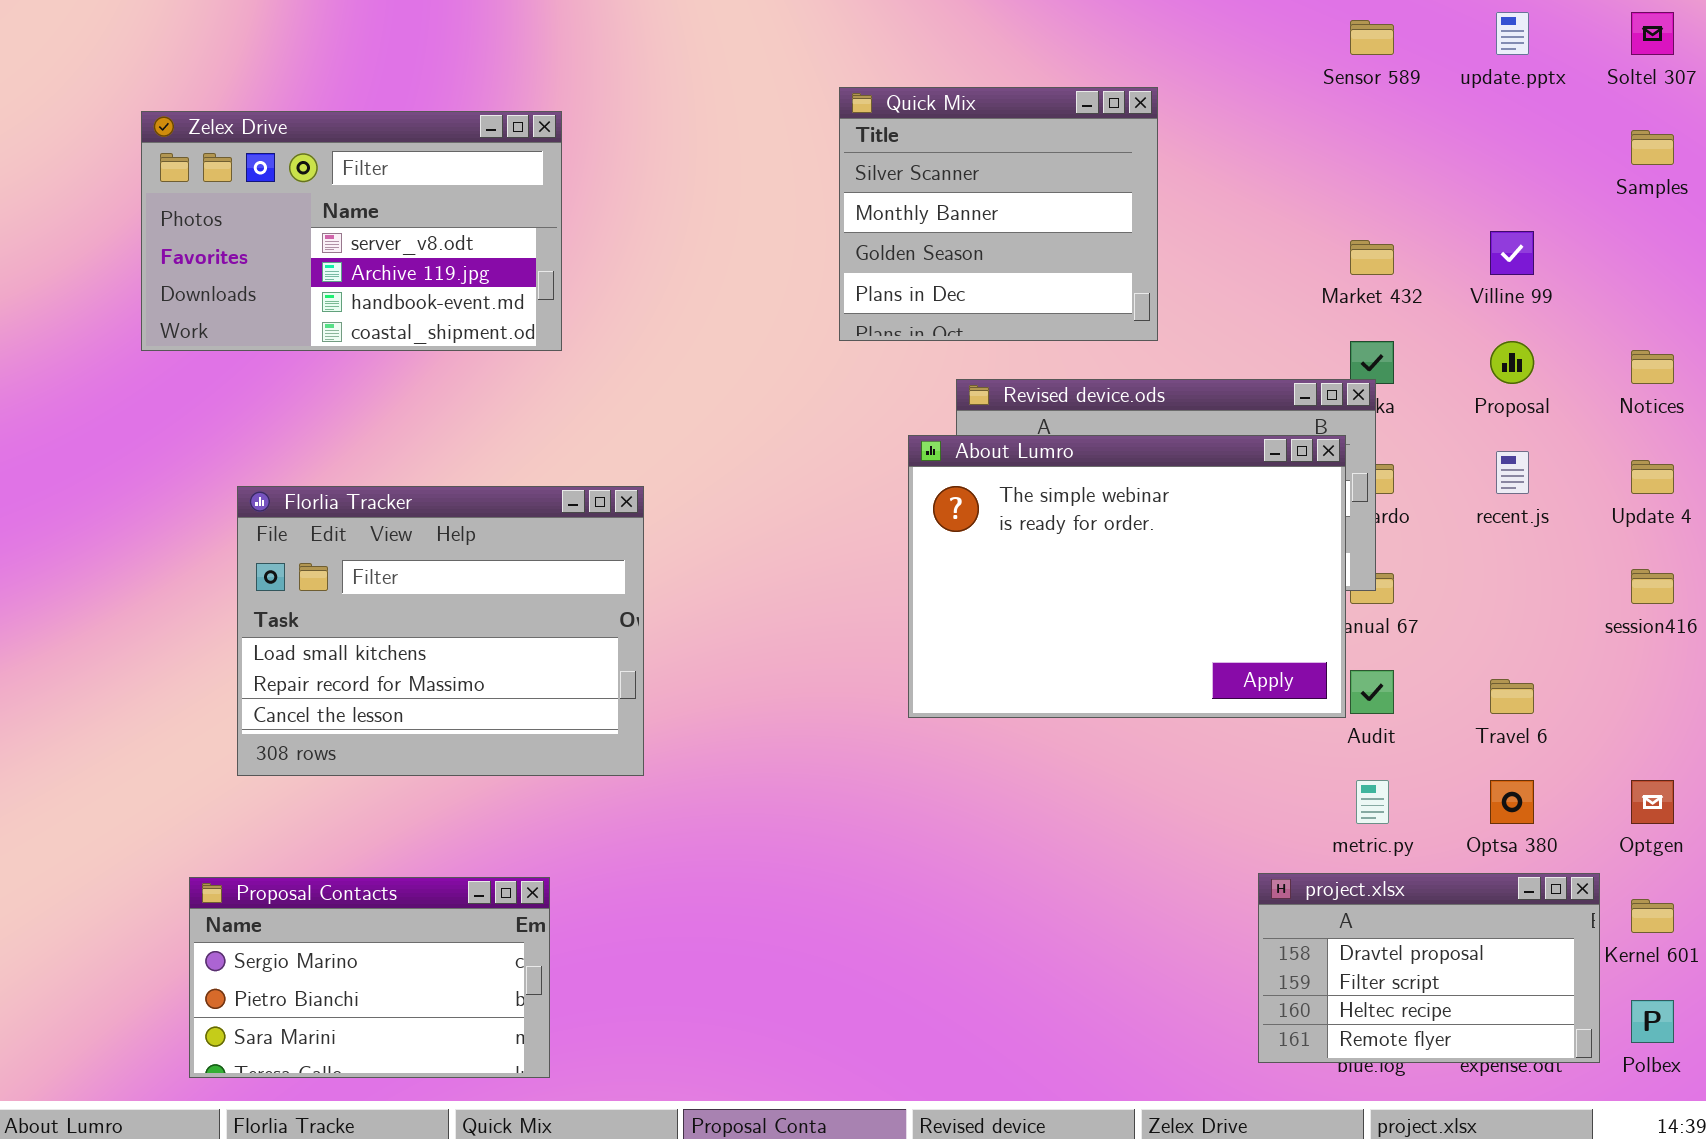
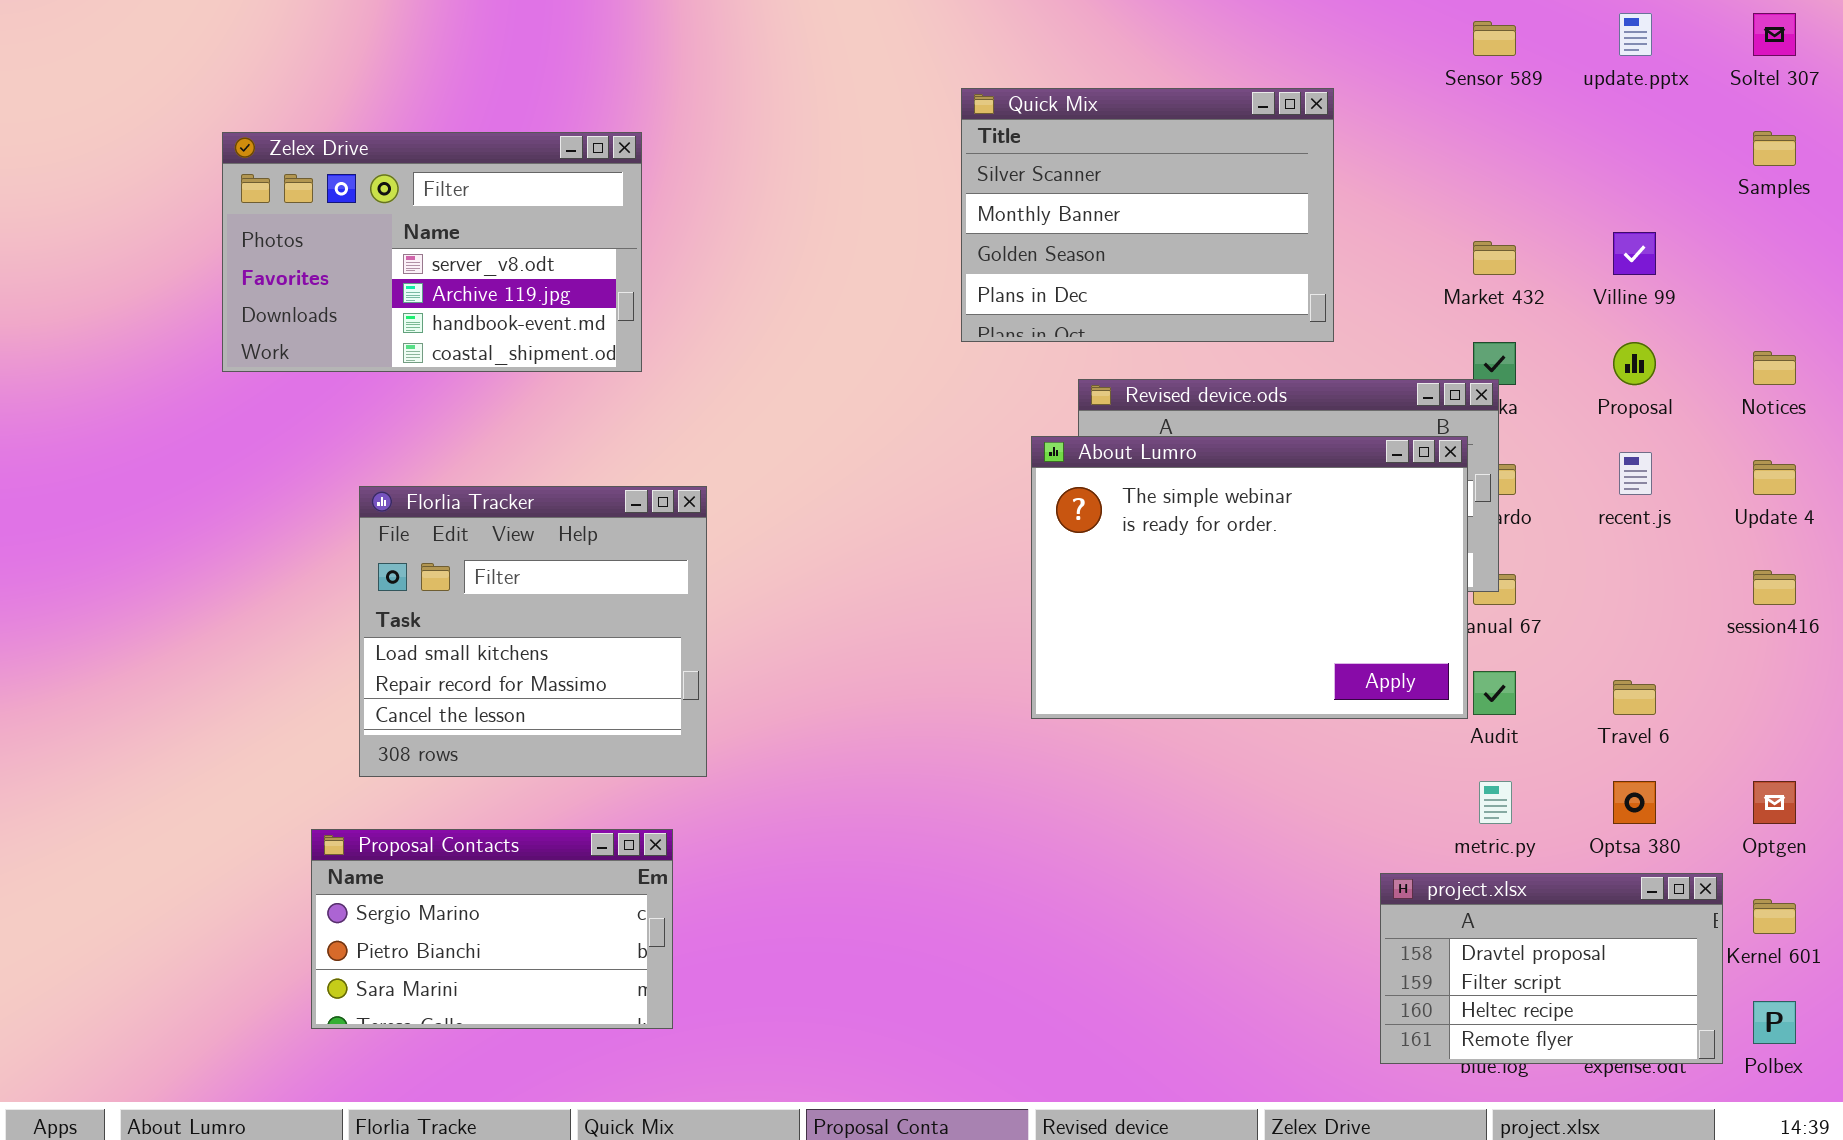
Quick Mix: [839,87,1158,341] -> [961,88,1334,342], resized
Zelex Drive: [141,111,562,351] -> [222,132,642,372], moved
Florlia Tracker: [237,486,644,776] -> [359,486,707,777], resized
Proposal Contacts: [189,877,550,1078] -> [311,829,673,1029], moved

